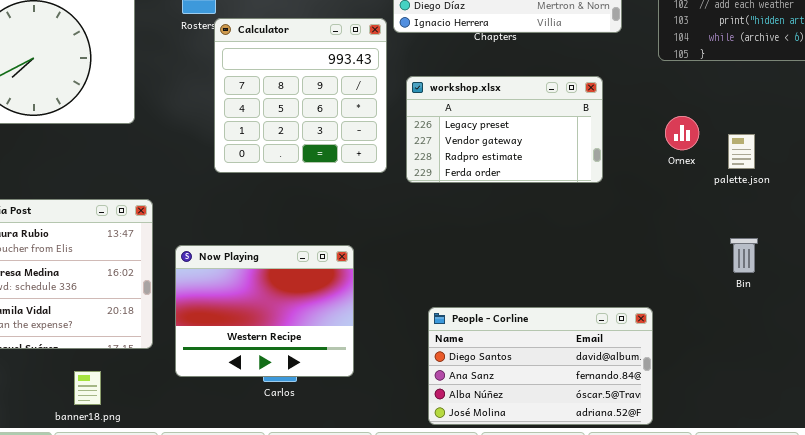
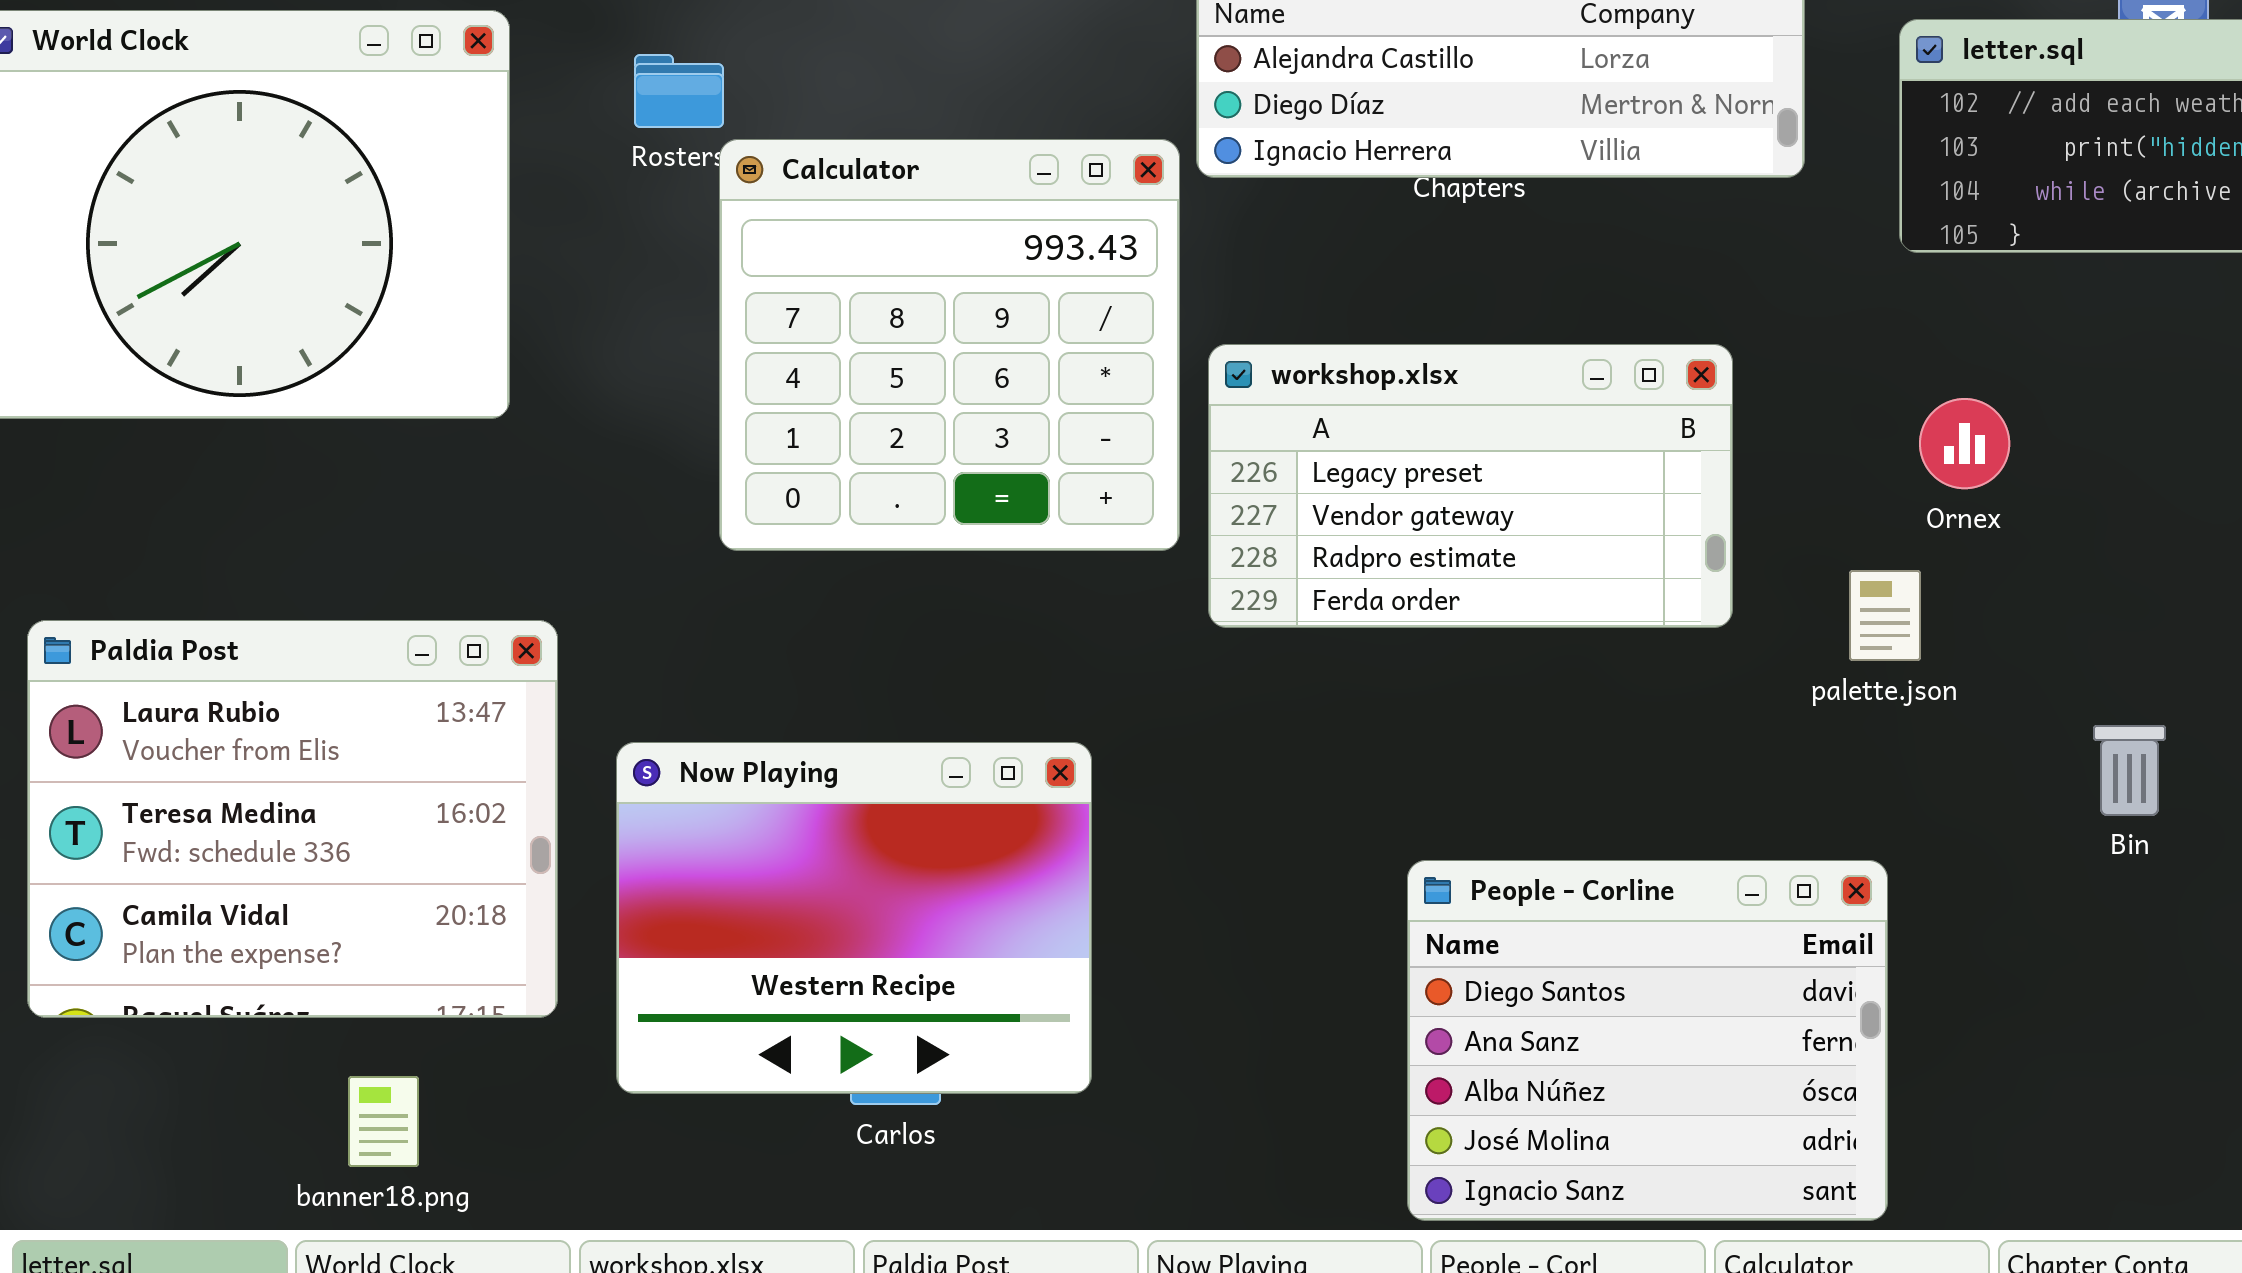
workshop.xlsx: [406,76,603,183] -> [1208,344,1733,628], moved
palette.json: [728,134,755,169] -> [1849,570,1921,661], moved
People - Corline: [428,307,653,425] -> [1407,860,1888,1221], resized

